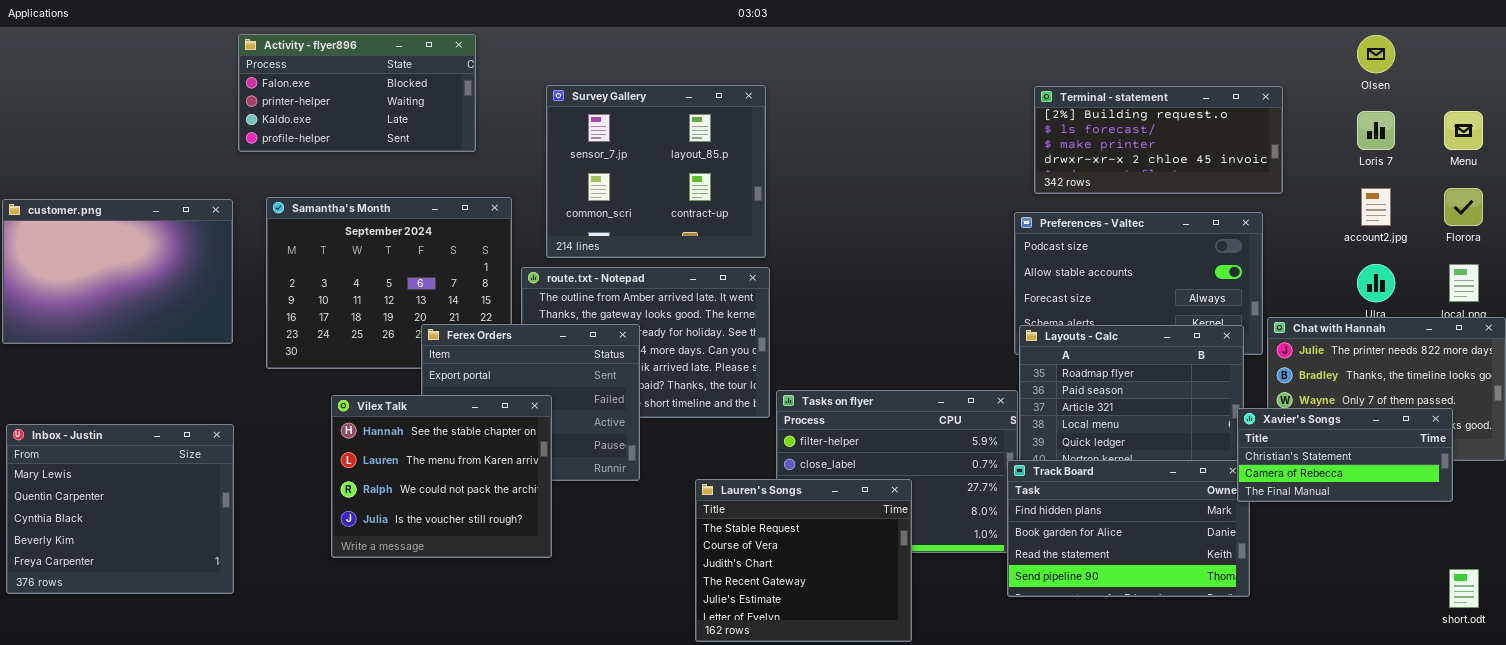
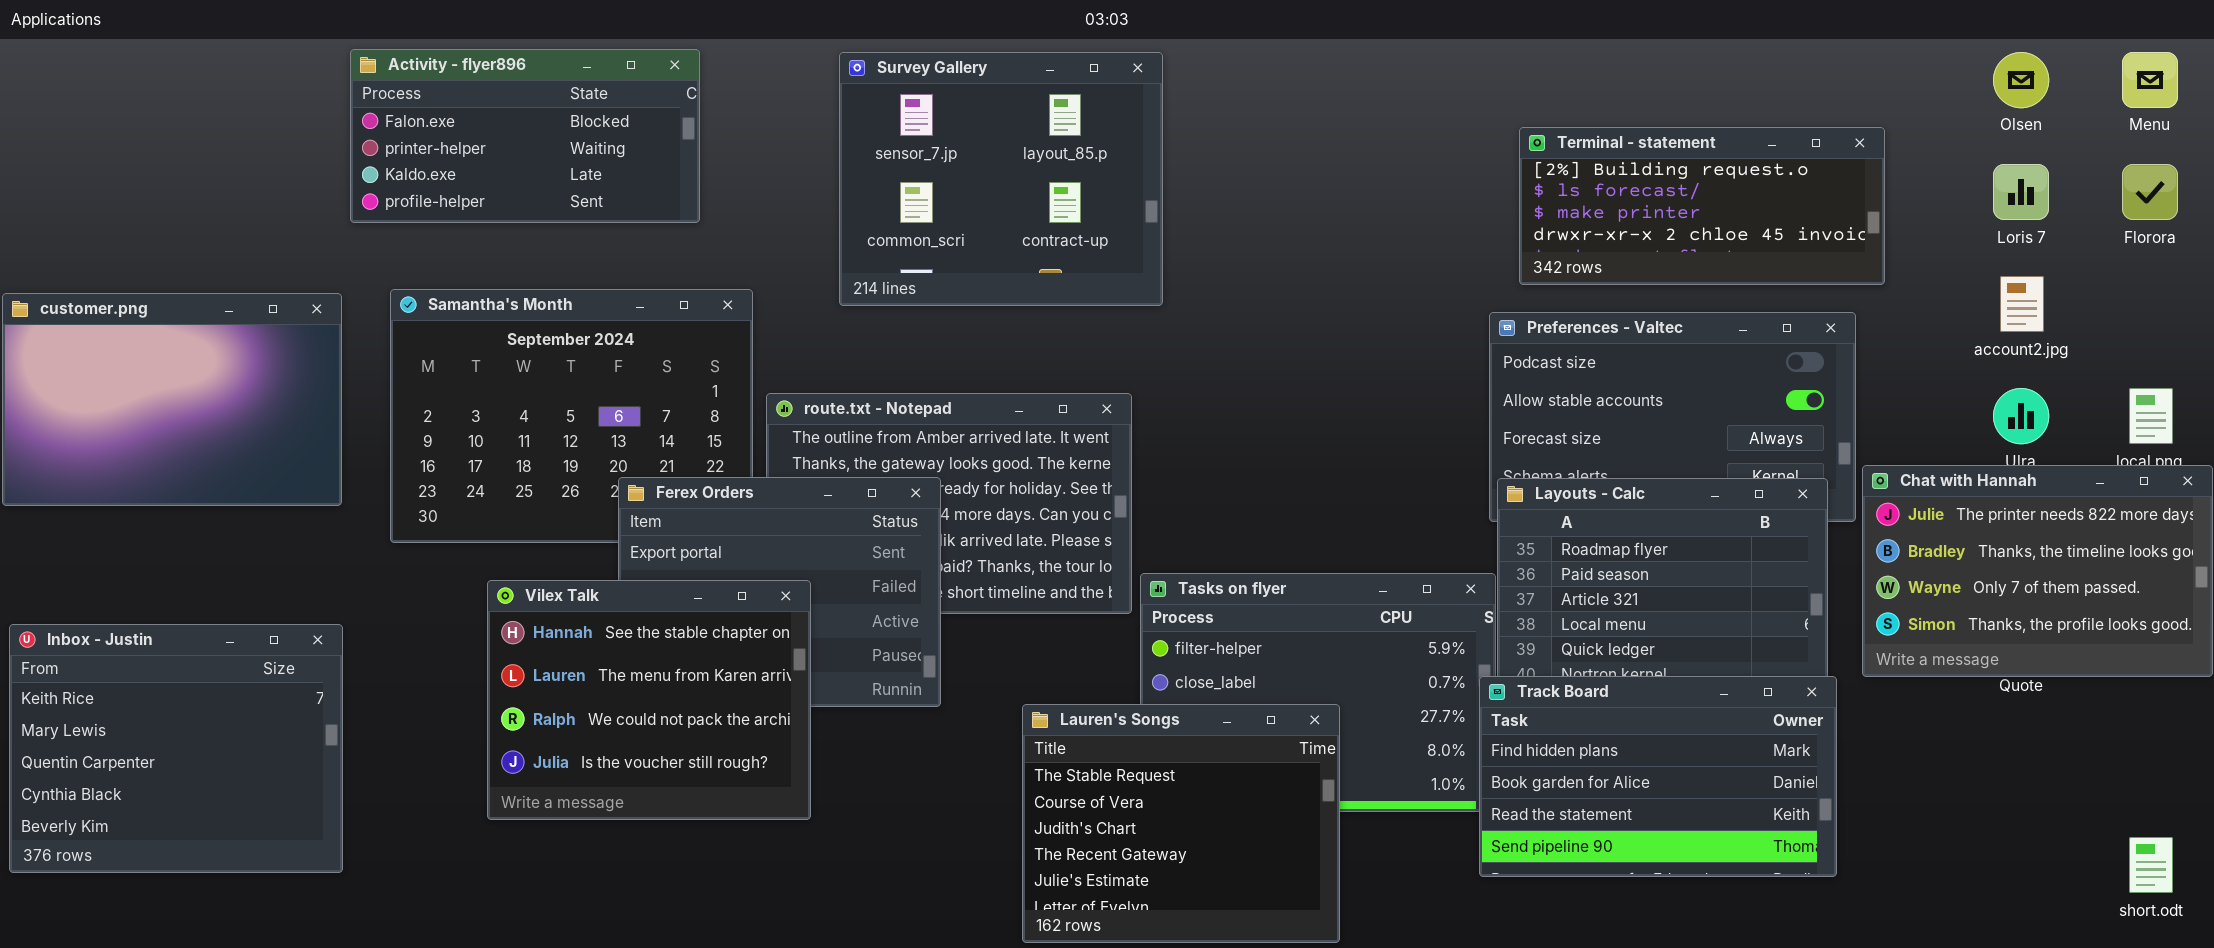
Survey Gallery: [546,85,766,258] -> [839,52,1163,306], moved
Menu: [1444,111,1483,150] -> [2122,52,2178,108], moved
Florora: [1444,188,1483,226] -> [2122,164,2178,220], moved
Xavier's Songs: [1237,408,1453,502] -> none, closed
Inbox - Justin: [6,424,234,594] -> [9,624,343,873], scrolled up 1 row

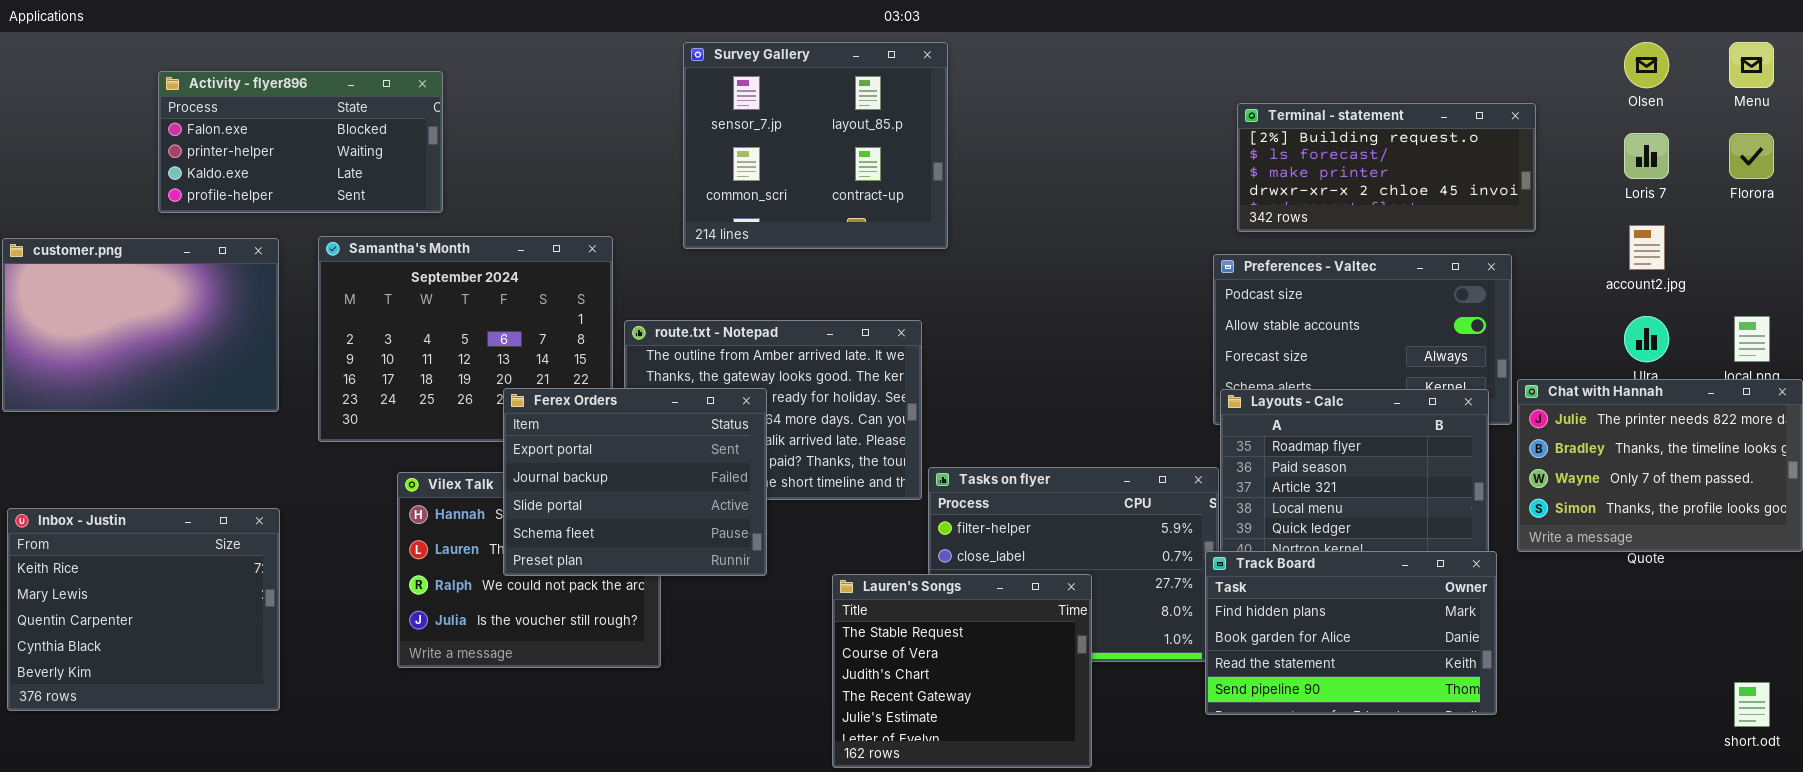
Activity - flyer896: [350,49,700,223] -> [158,71,443,213], moved
Ferex Orders: [618,477,941,707] -> [503,388,767,576], raised

